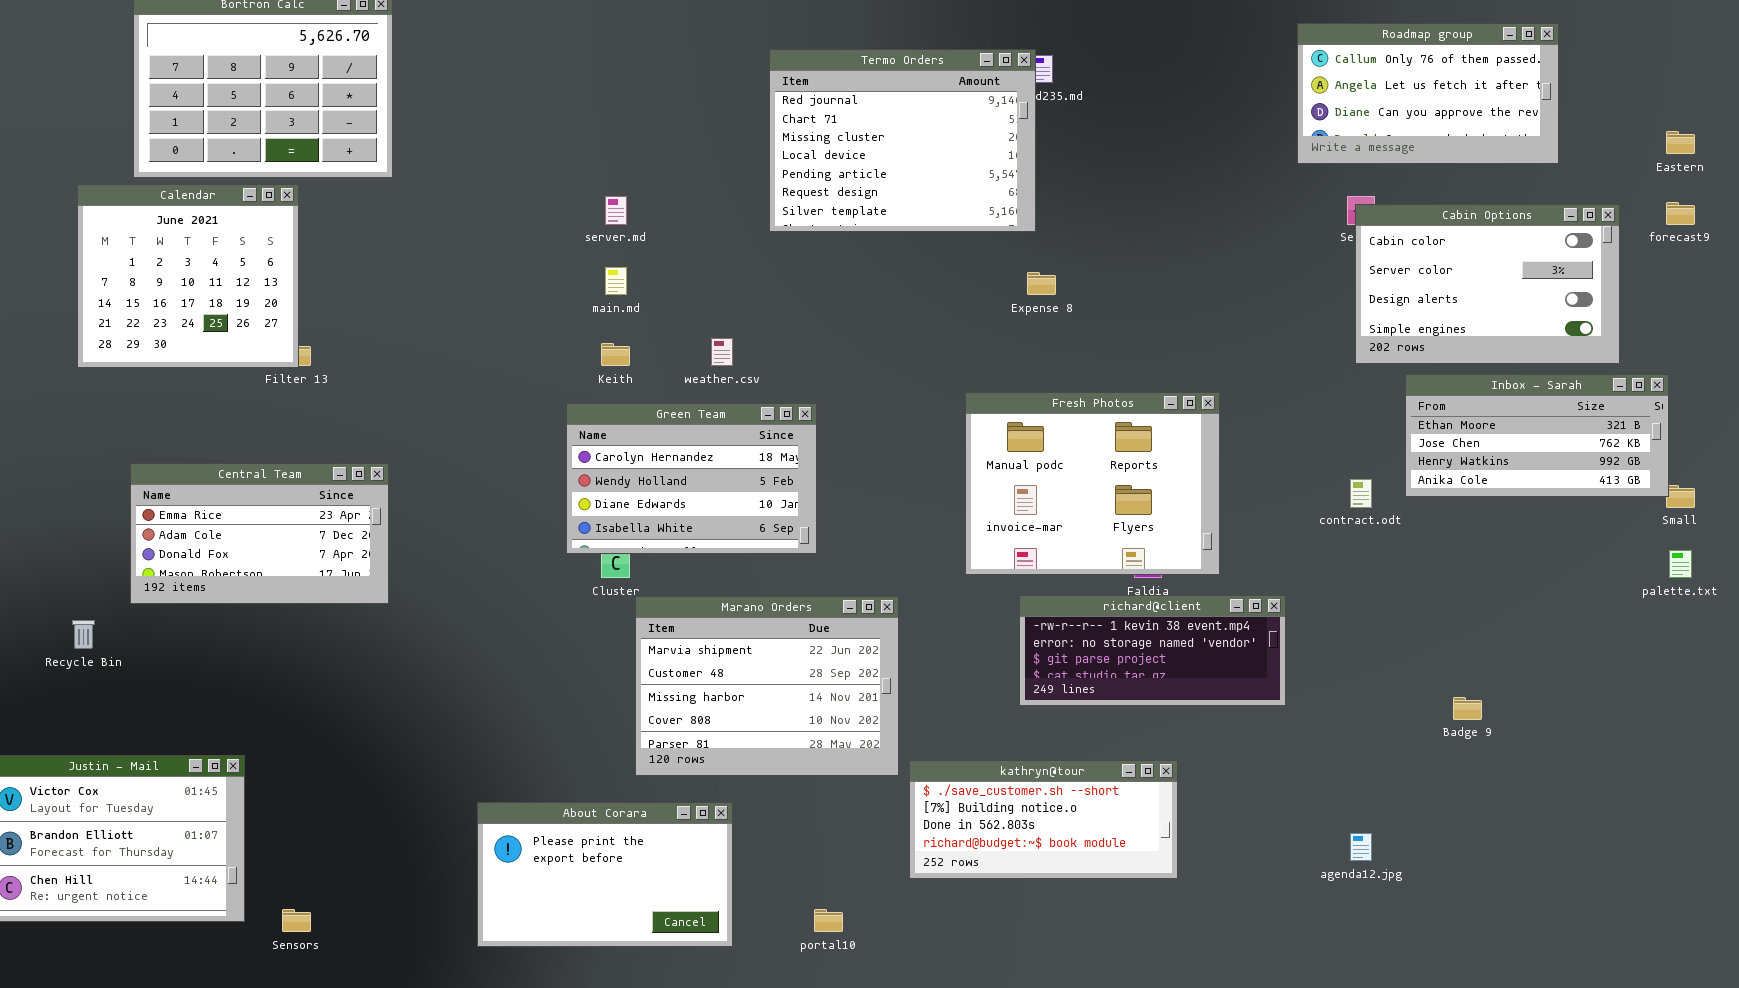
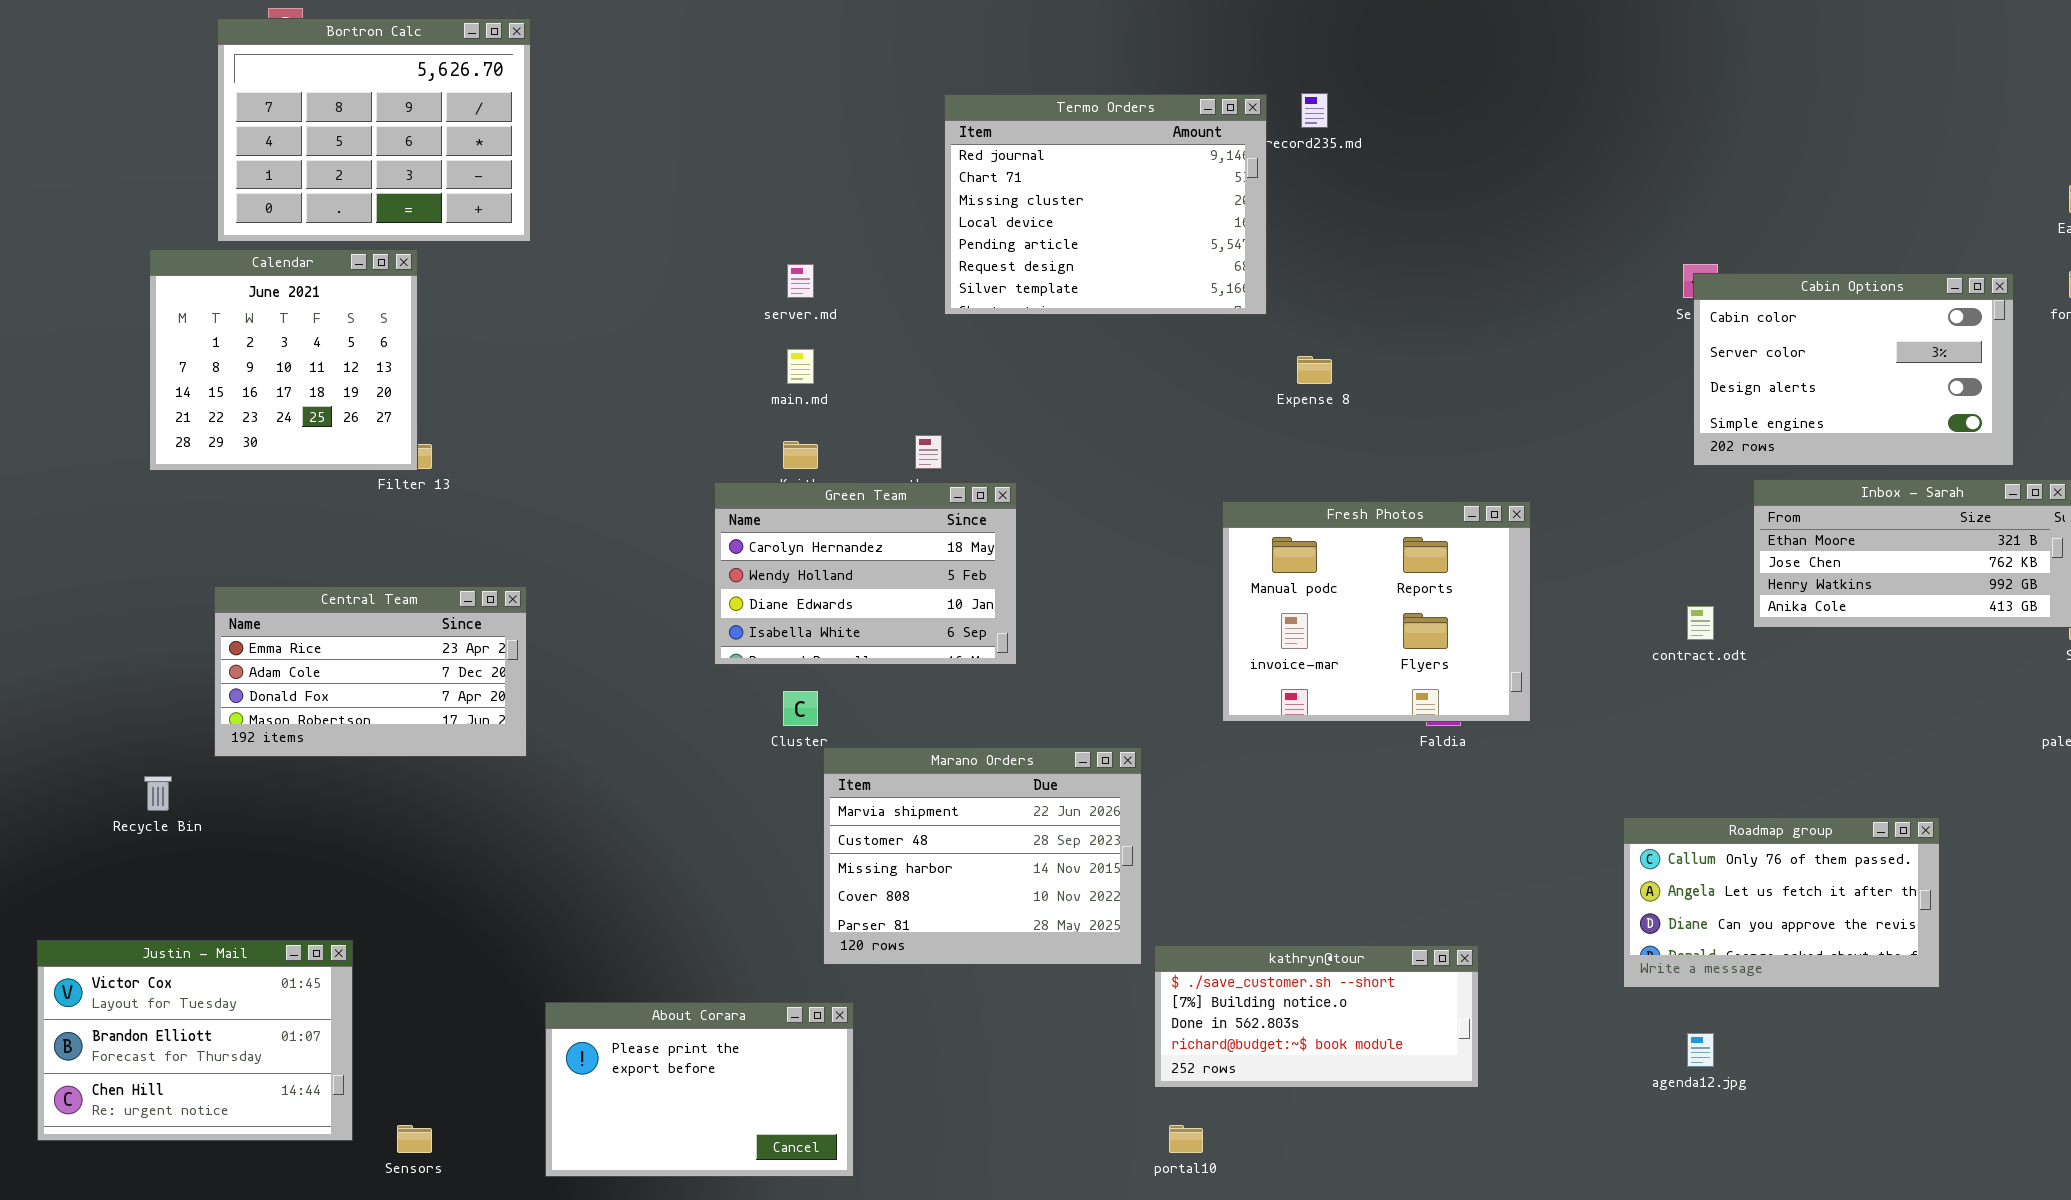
Roadmap group: [1297,23,1559,164] -> [1623,817,1940,988], moved
Termo Orders: [769,49,1036,232] -> [944,94,1267,315], moved
Green Team: [566,403,817,554] -> [714,482,1017,665], moved
richard@client: [1019,595,1286,706] -> none, closed
About Corara: [477,802,733,947] -> [545,1002,854,1177], moved
portal10: [814,909,843,932] -> [1169,1125,1203,1153], moved

